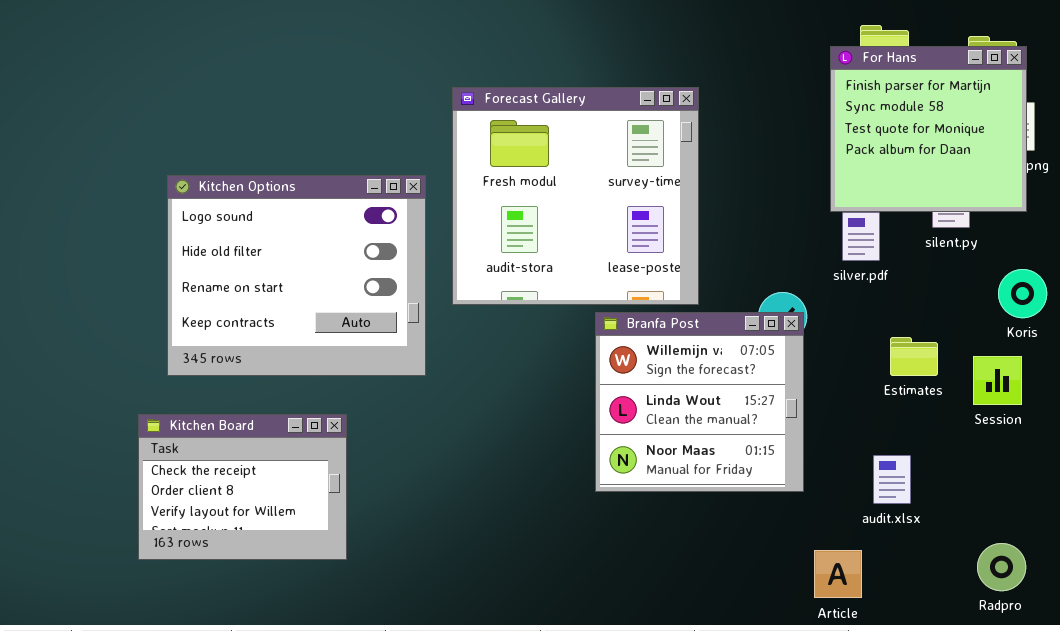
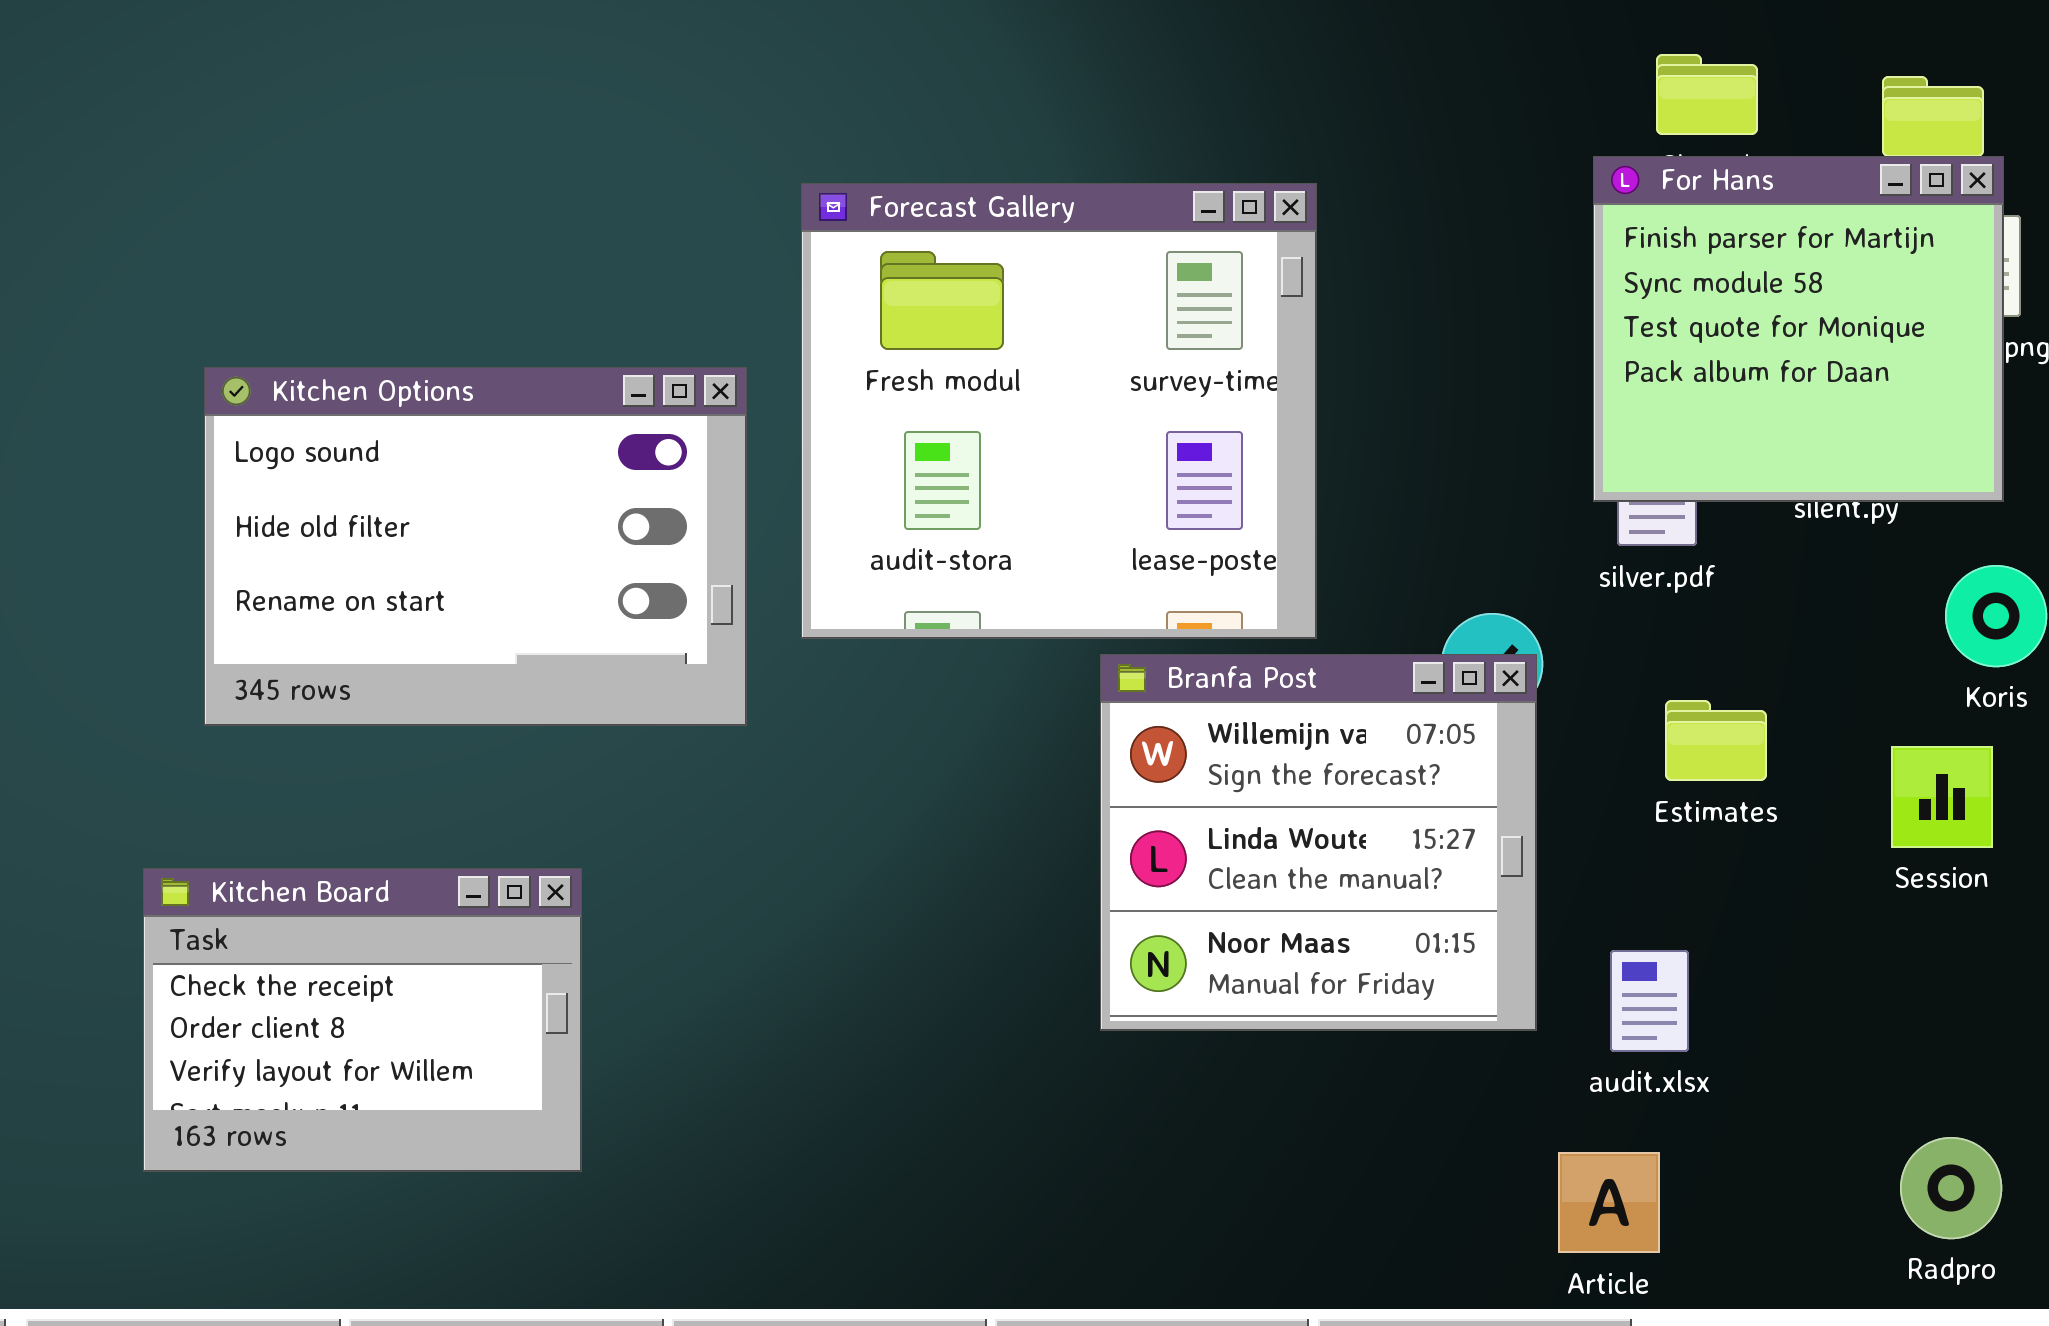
For Hans: [830,46,1027,212] -> [1593,156,2004,502], moved
Kitchen Options: [167,175,426,376] -> [204,367,747,726], resized
Estimates: [890,337,938,376] -> [1665,700,1767,781], moved
audit.xlsx: [873,455,911,504] -> [1610,950,1689,1052], moved

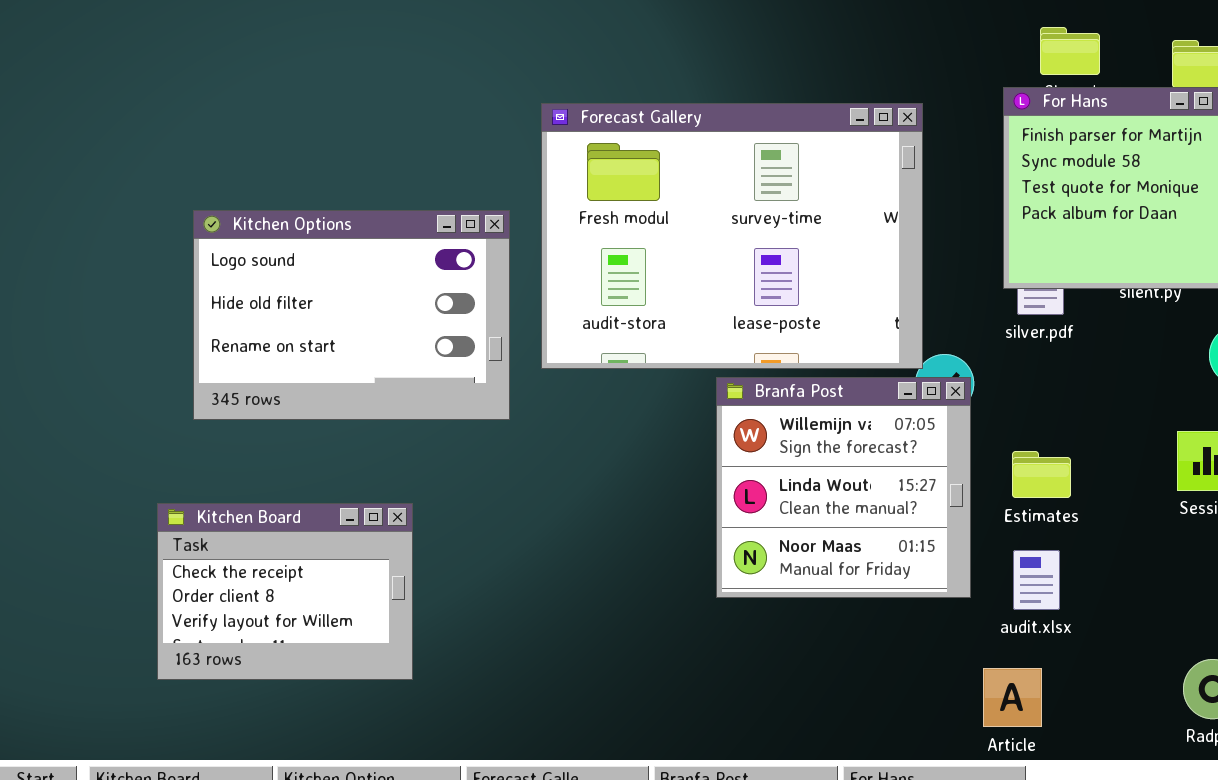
Forecast Gallery: [801,183,1317,639] -> [541,103,923,369], resized
Estimates: [1665,700,1767,781] -> [1012,451,1071,498], moved

